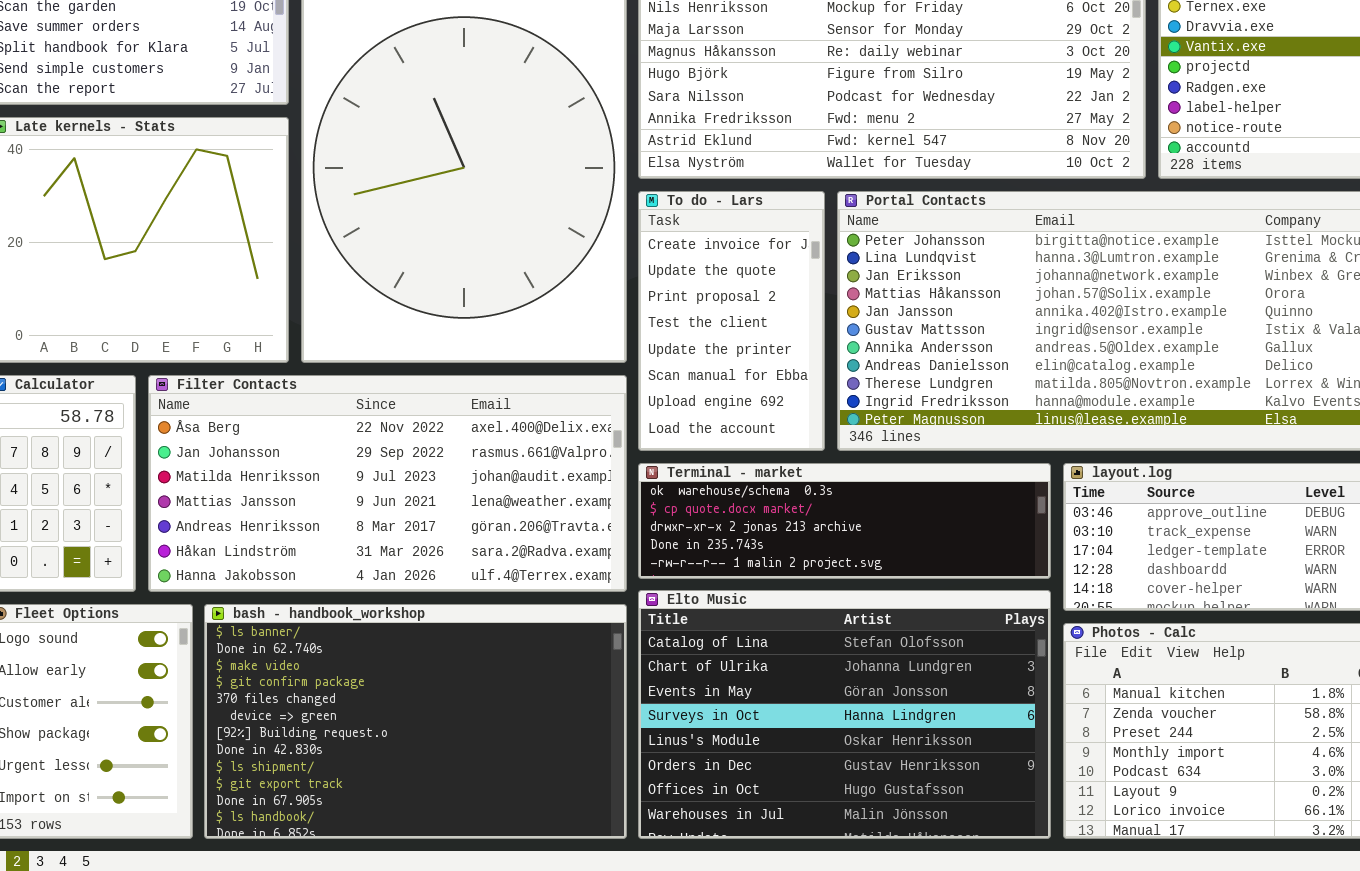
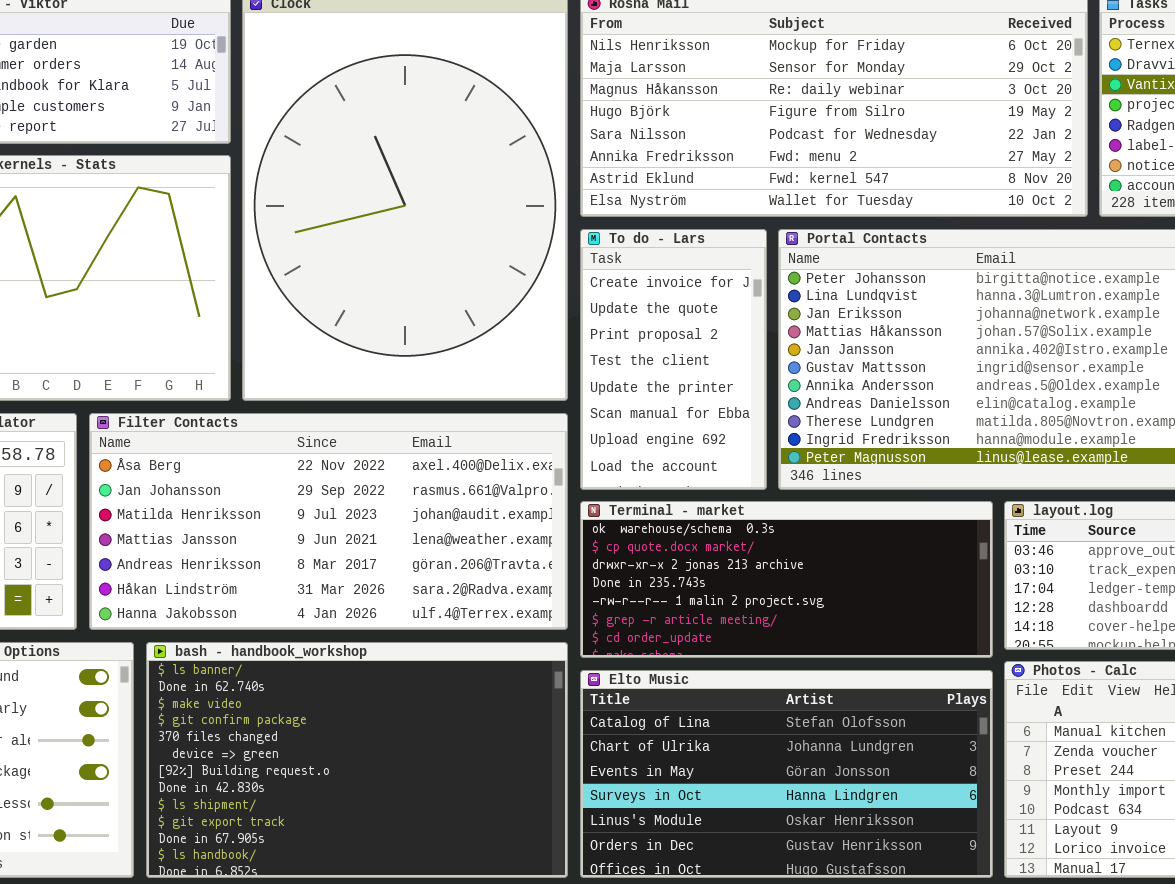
Terminal - market: [638,463,1051,579] -> [580,501,993,658], resized
Elto Music: [638,590,1051,839] -> [580,670,993,878], resized

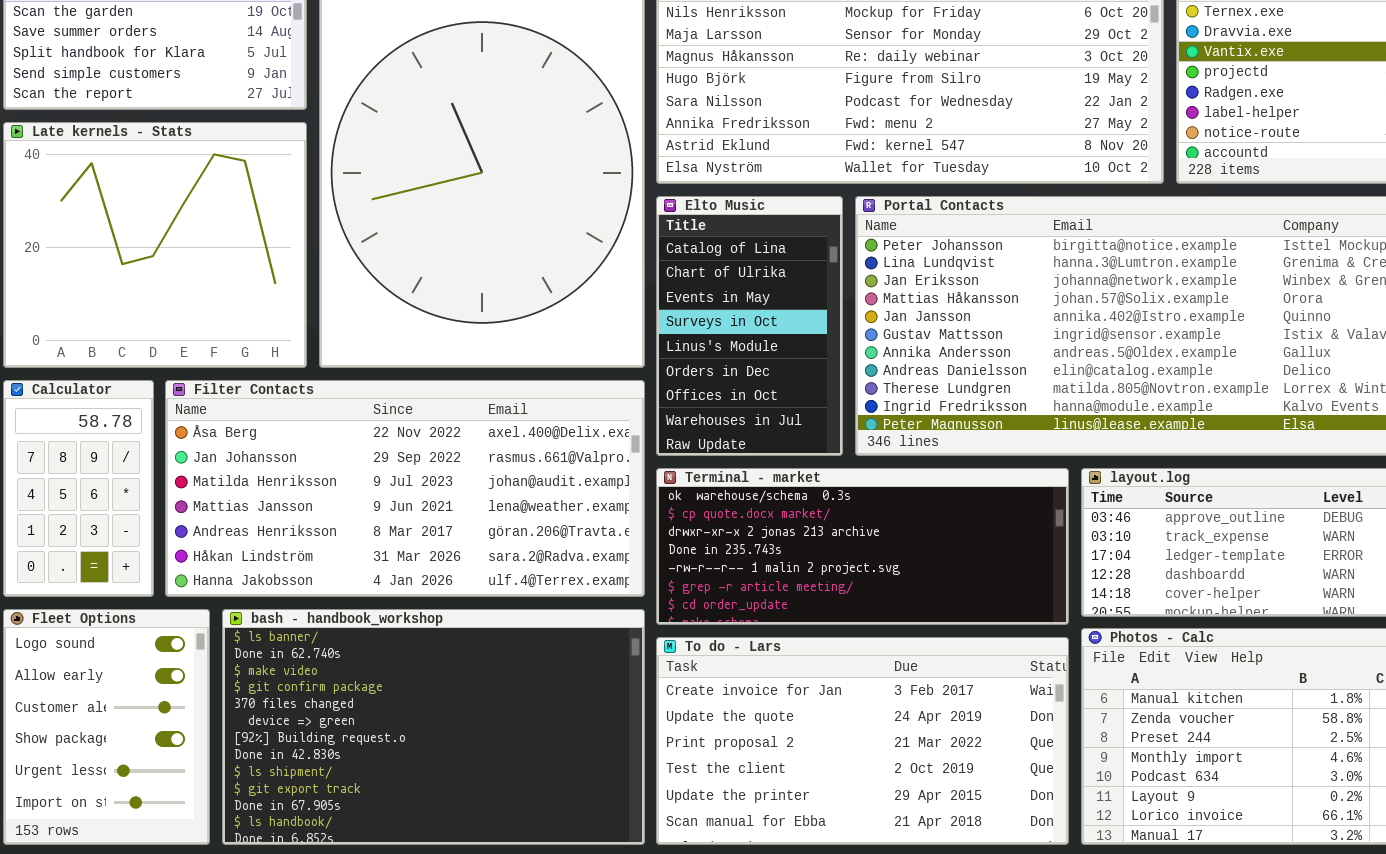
To do - Lars: [580,229,767,490] -> [656,637,1069,845], moved, resized
Elto Music: [580,670,993,878] -> [656,196,843,456], moved, resized

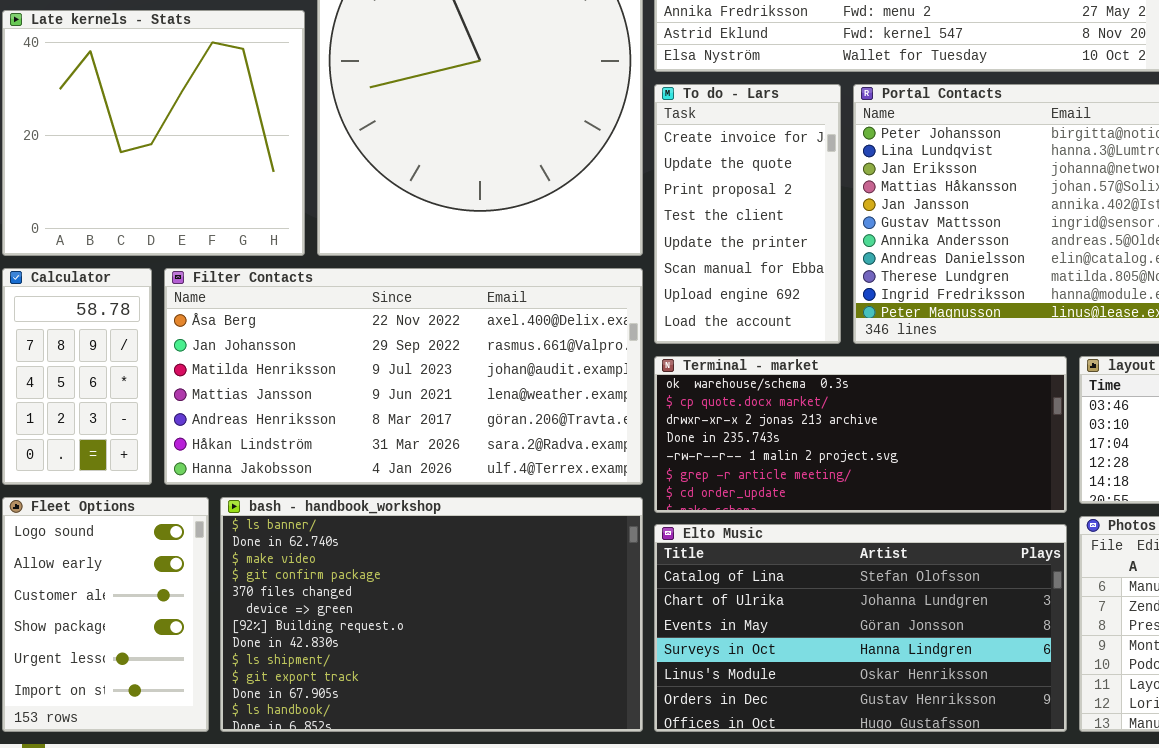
Elto Music: [656,196,843,456] -> [654,524,1067,732], moved, resized
To do - Lars: [656,637,1069,845] -> [654,84,841,344], moved, resized

